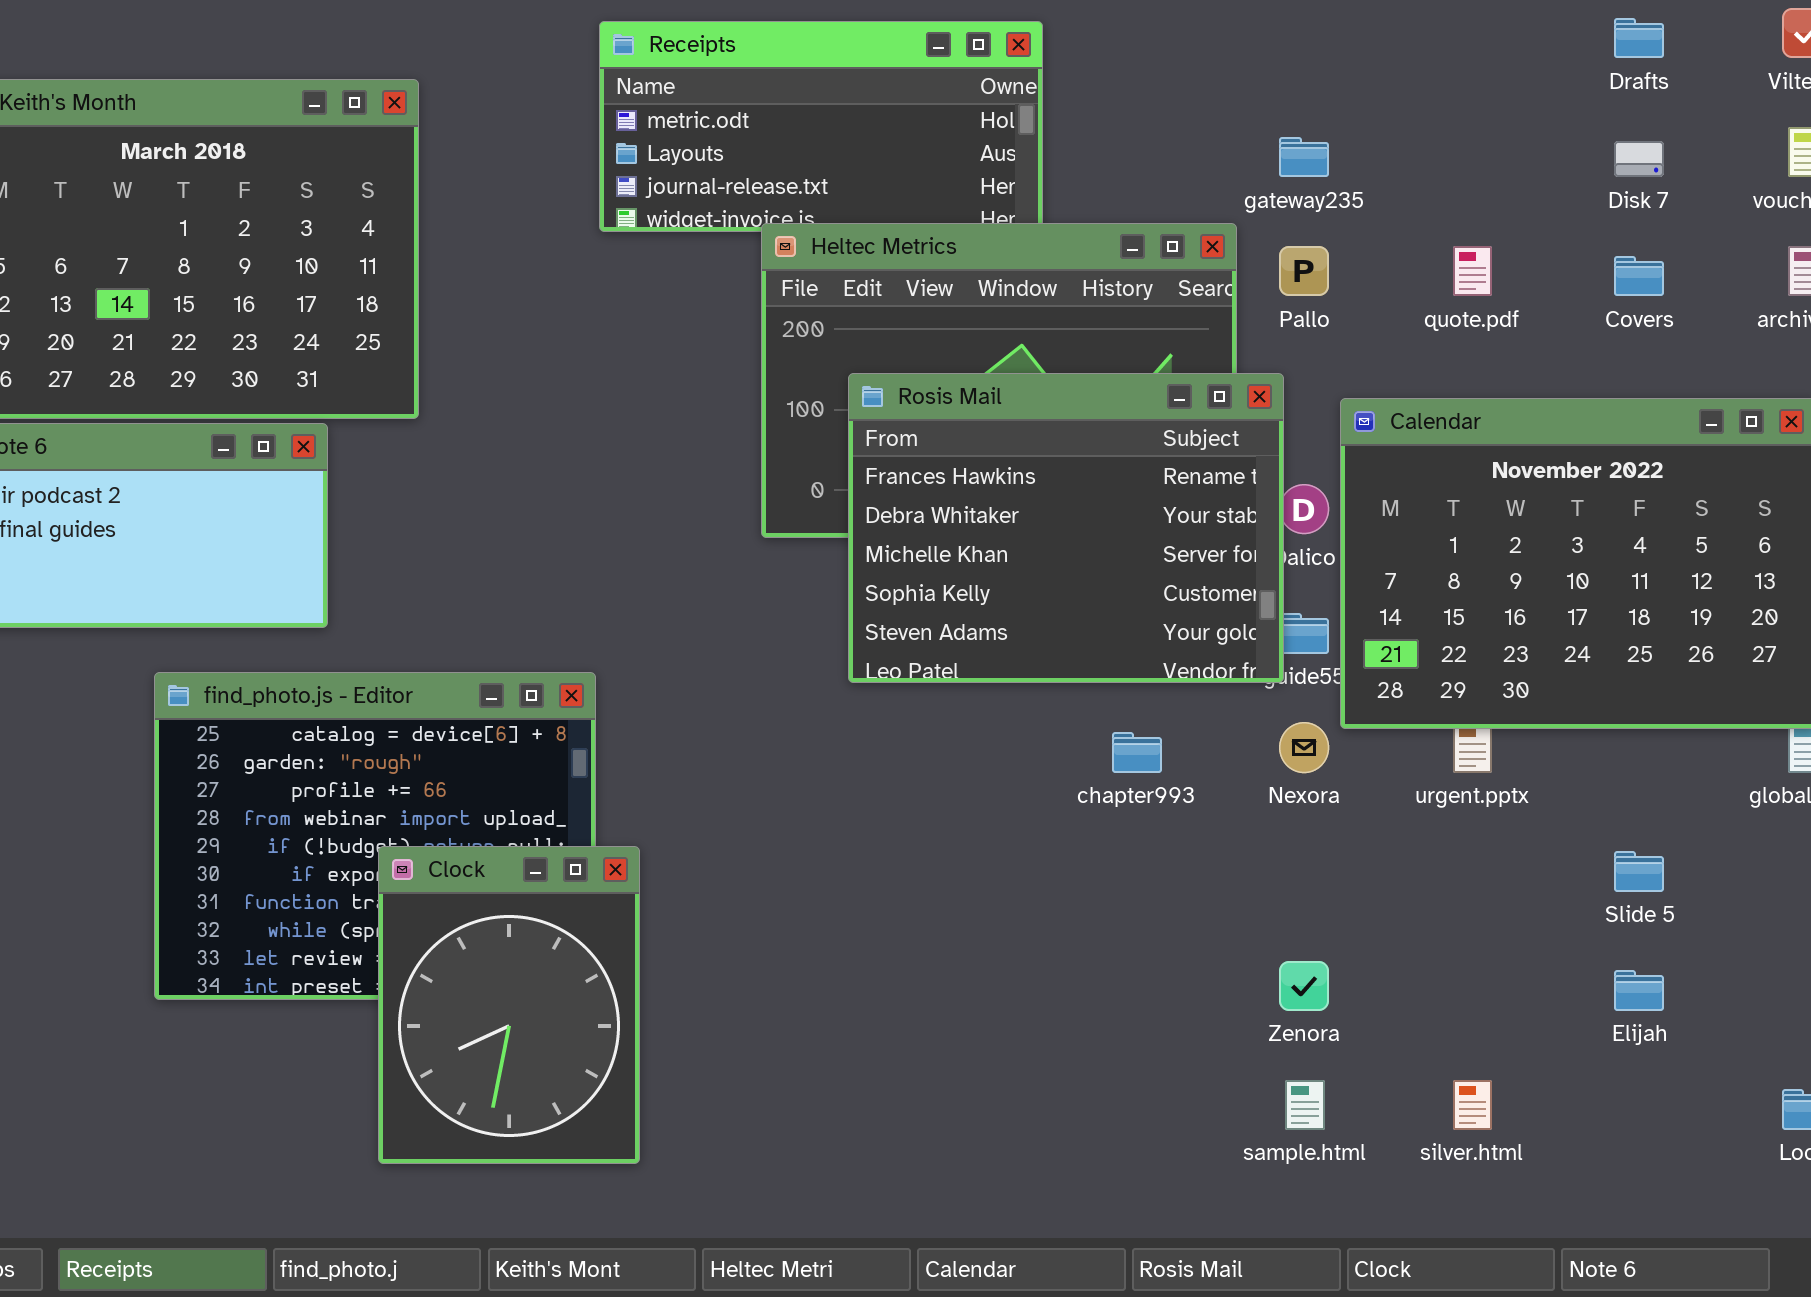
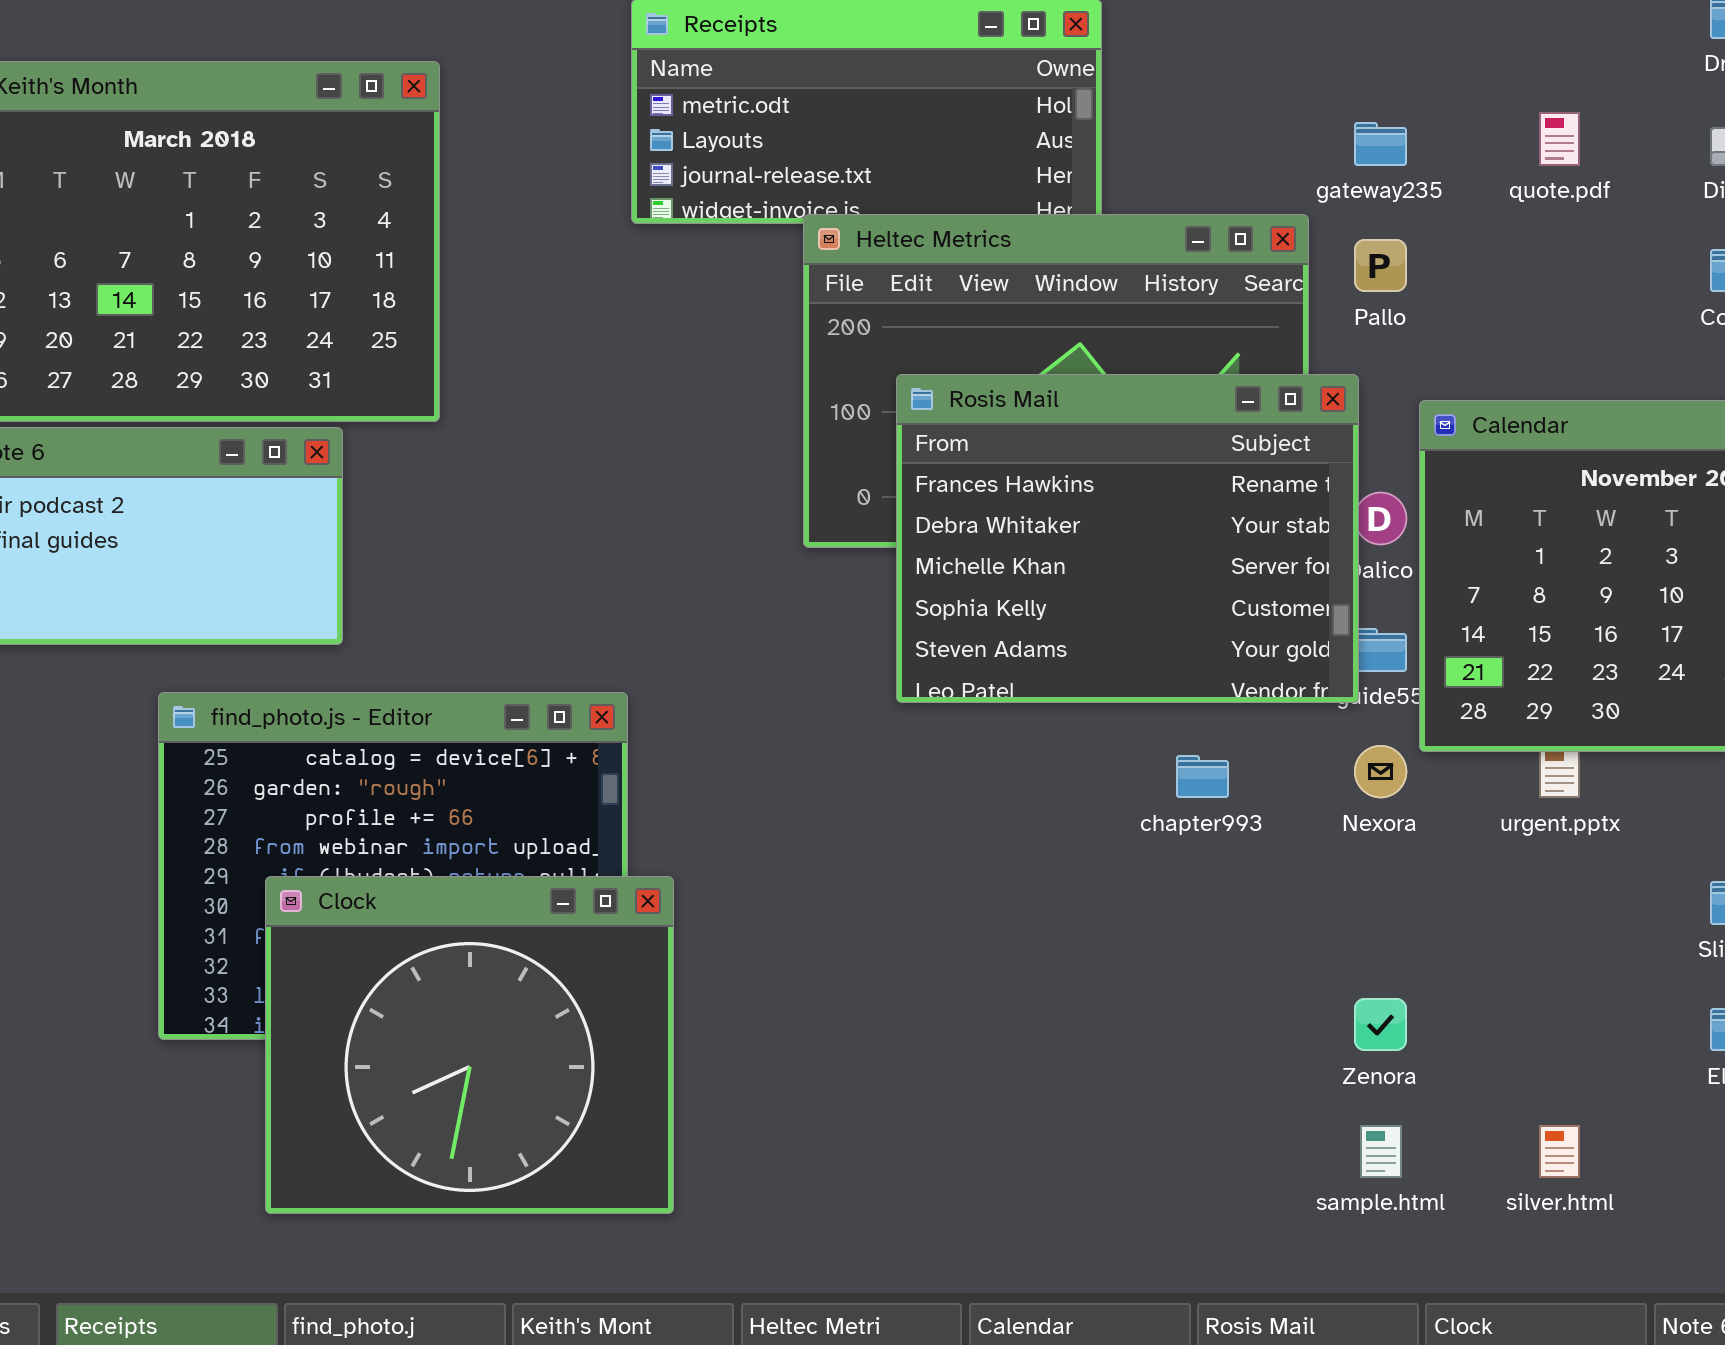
quote.pdf: [1453,246,1492,296] -> [1539,112,1580,166], moved
Clock: [378,846,640,1164] -> [265,876,674,1214], resized

